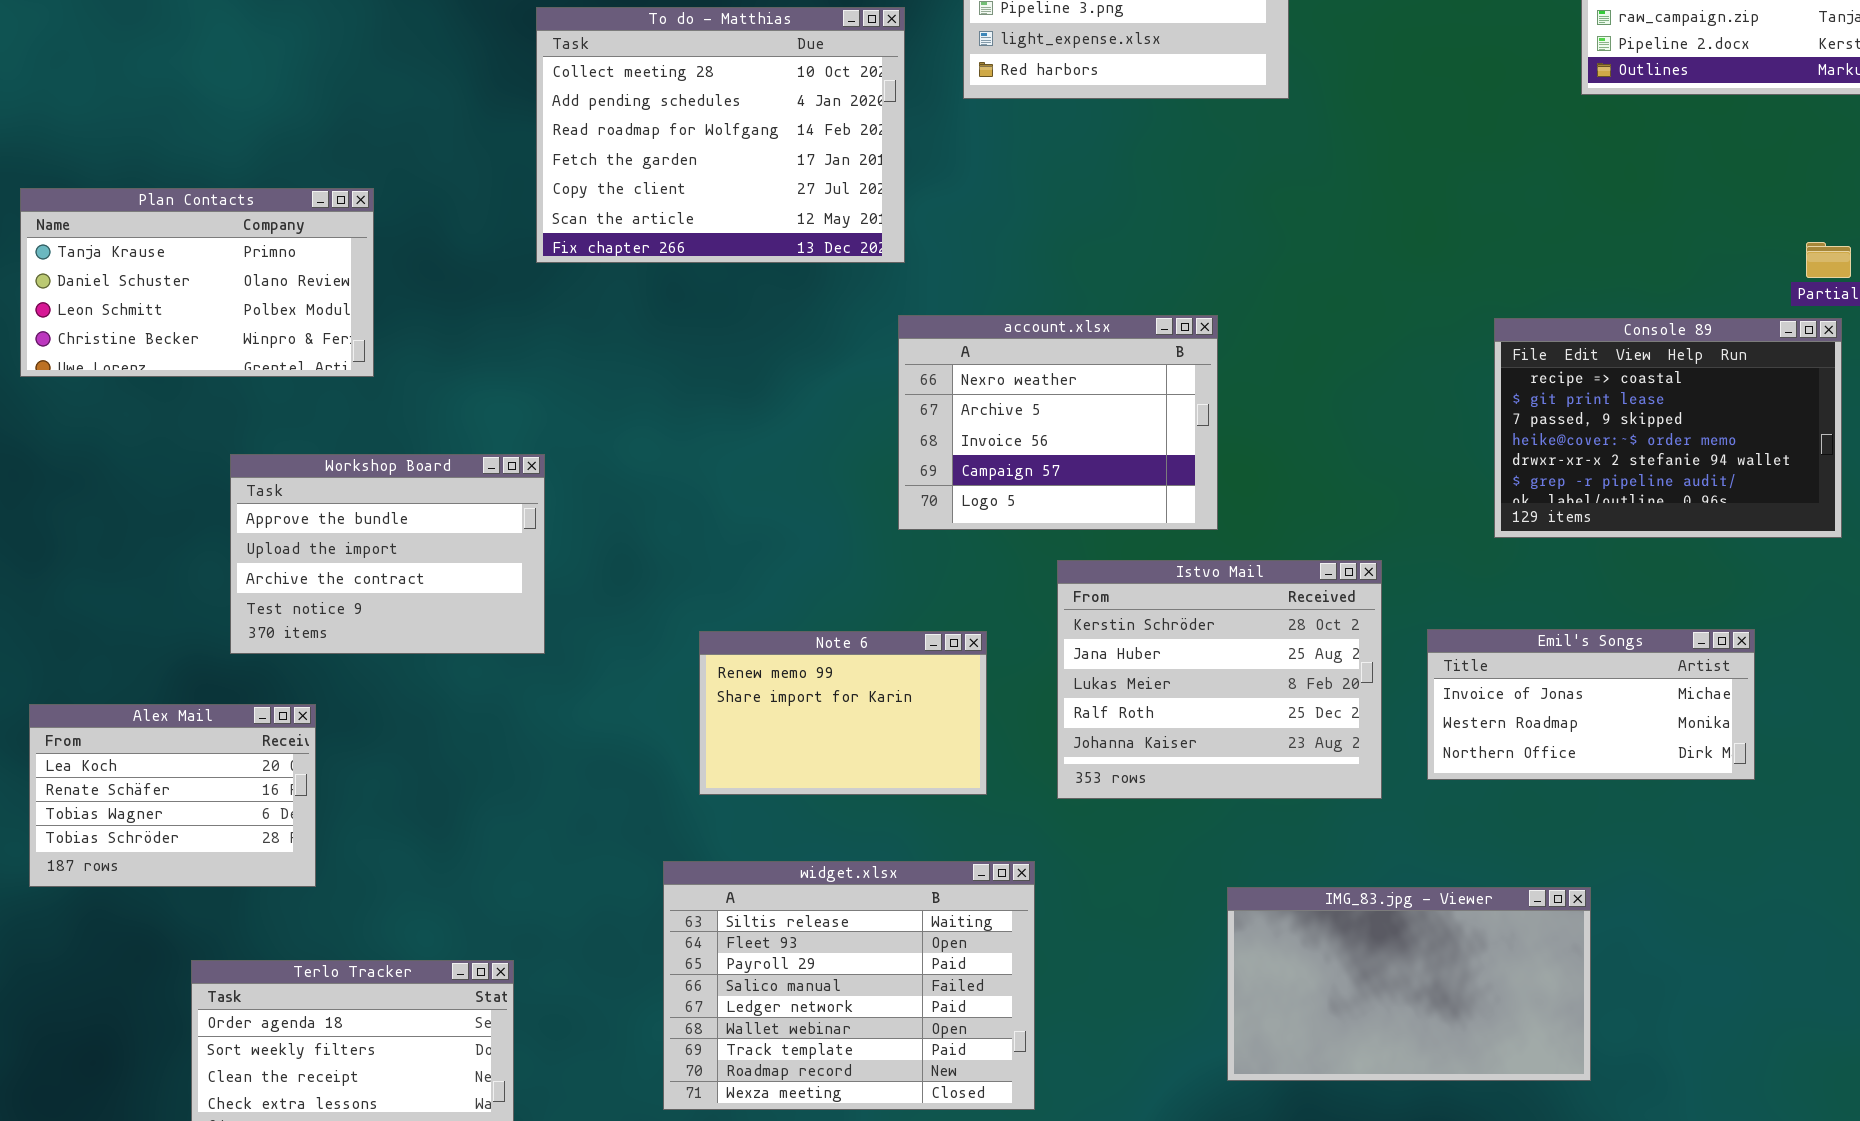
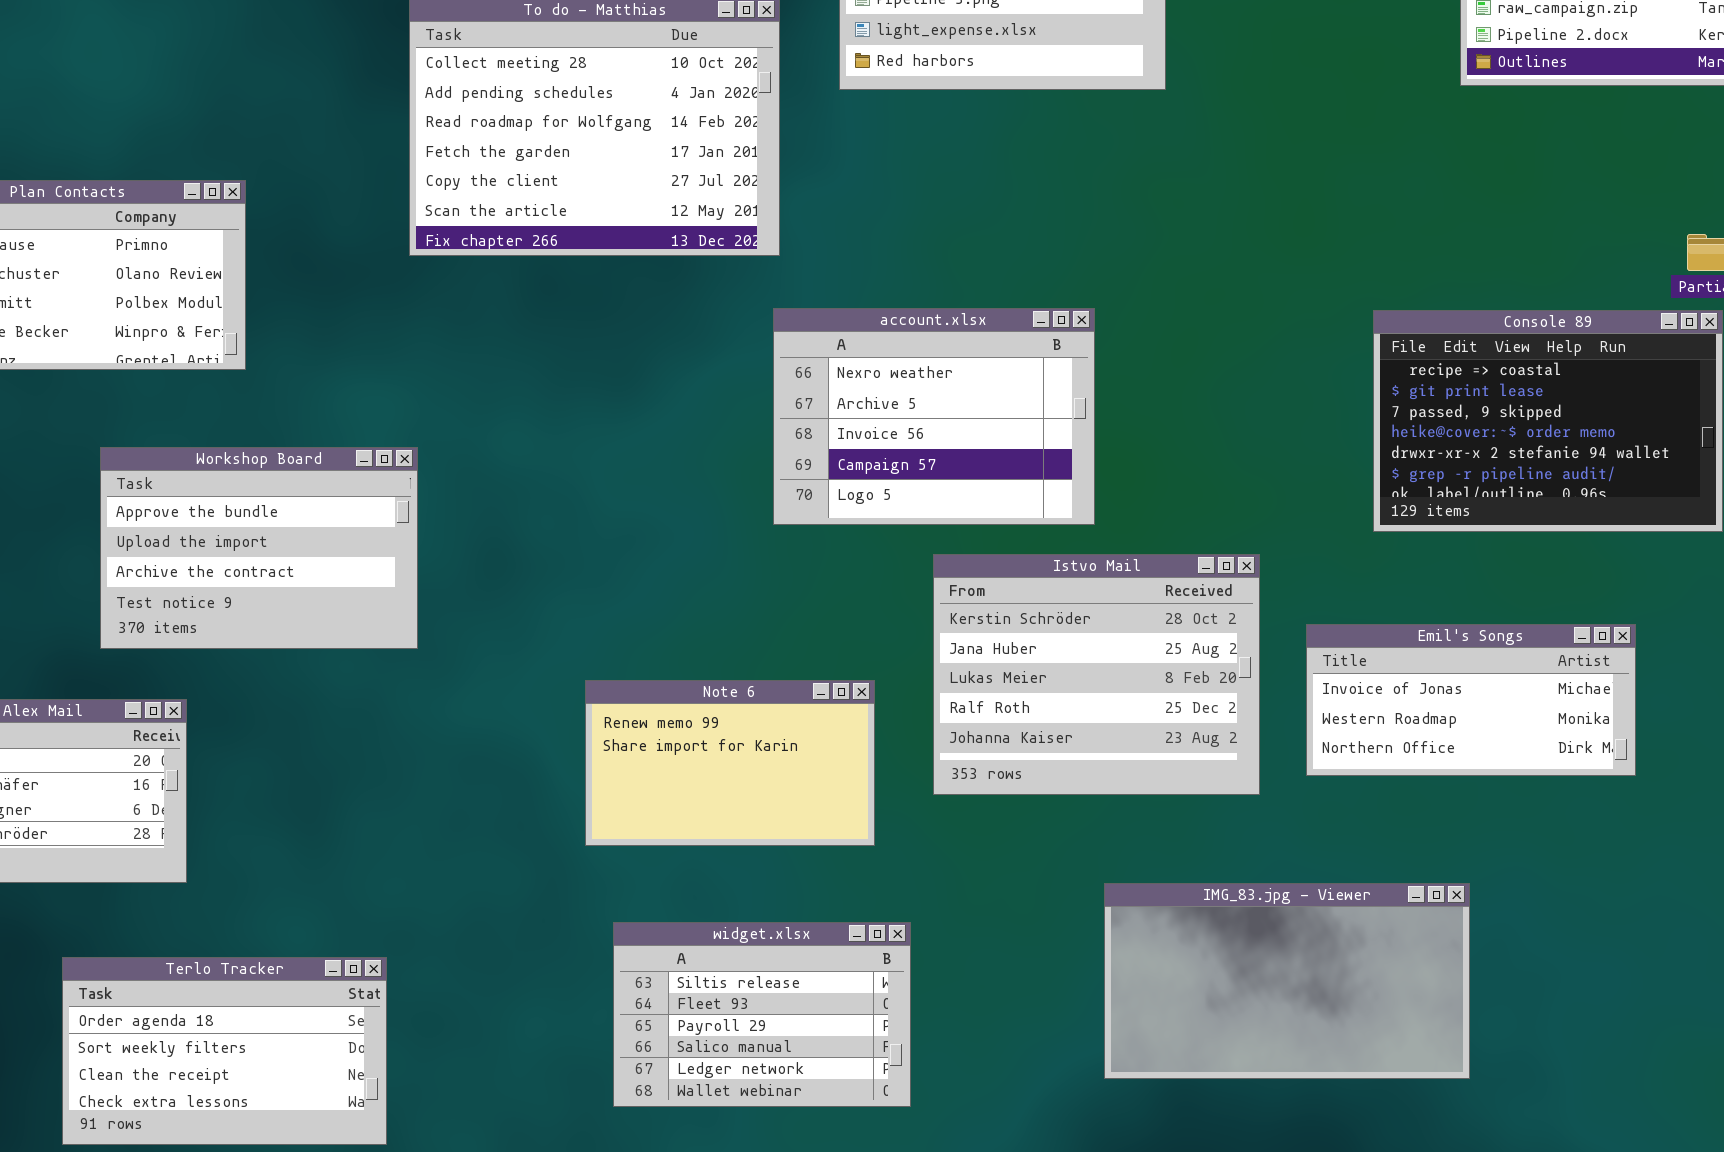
Note 6: [699,631,987,795] -> [585,680,875,846], moved
widget.xlsx: [663,861,1035,1110] -> [613,922,911,1107], resized

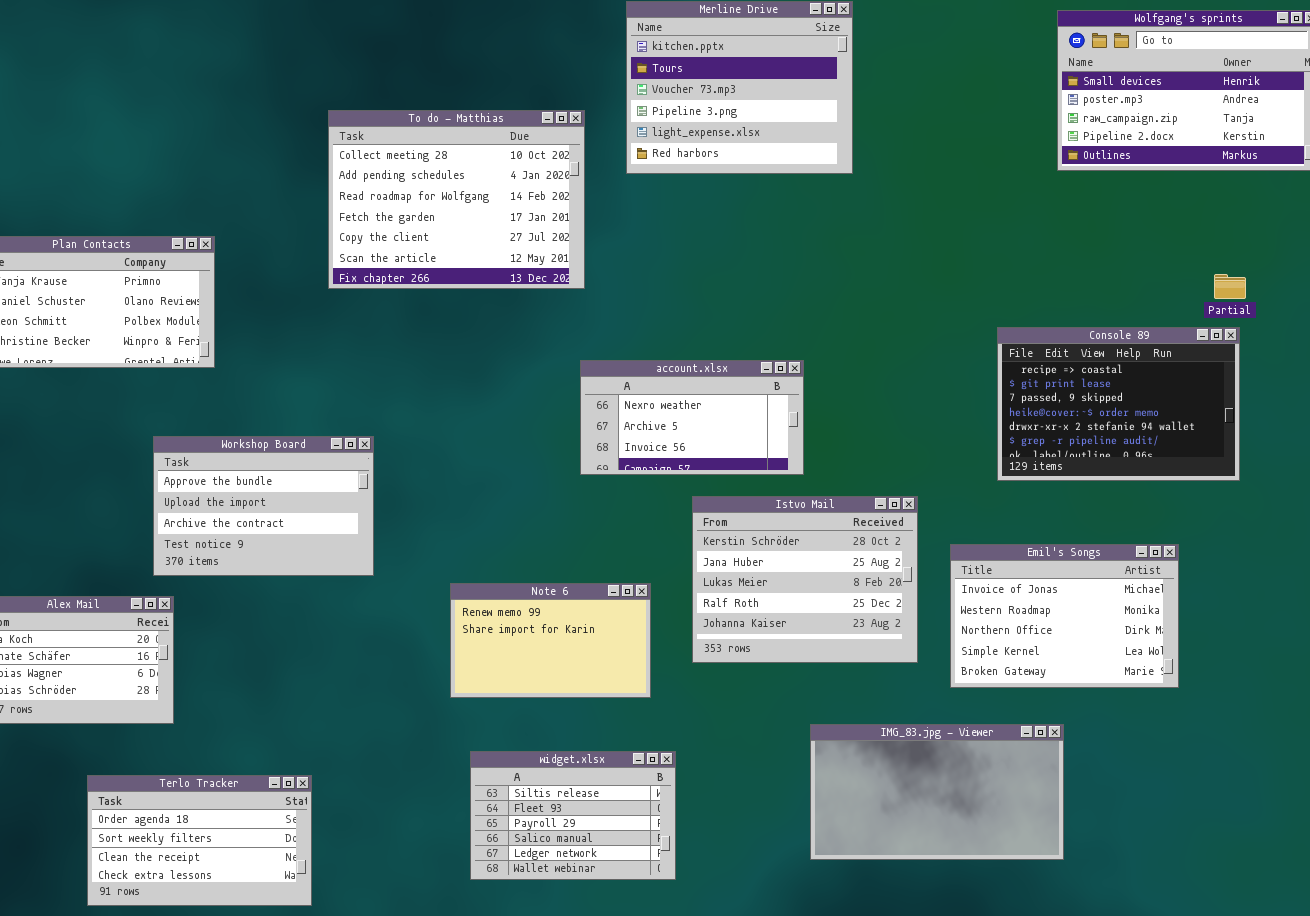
account.xlsx: [773,308,1095,525] -> [580,360,804,475], resized
Workshop Board: [100,447,418,649] -> [153,436,374,576], moved
Emil's Songs: [1306,624,1636,776] -> [950,544,1179,688], resized

